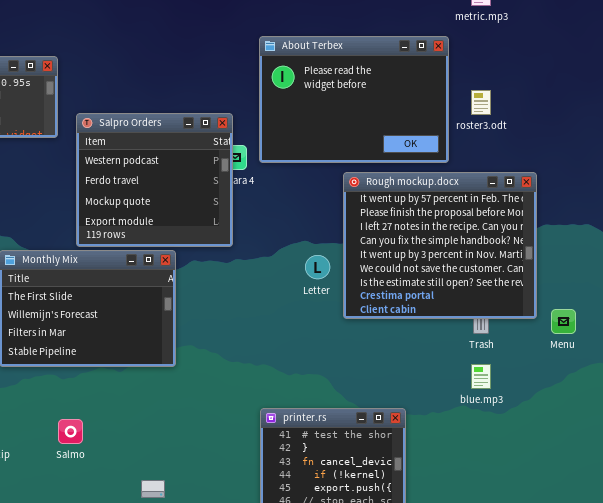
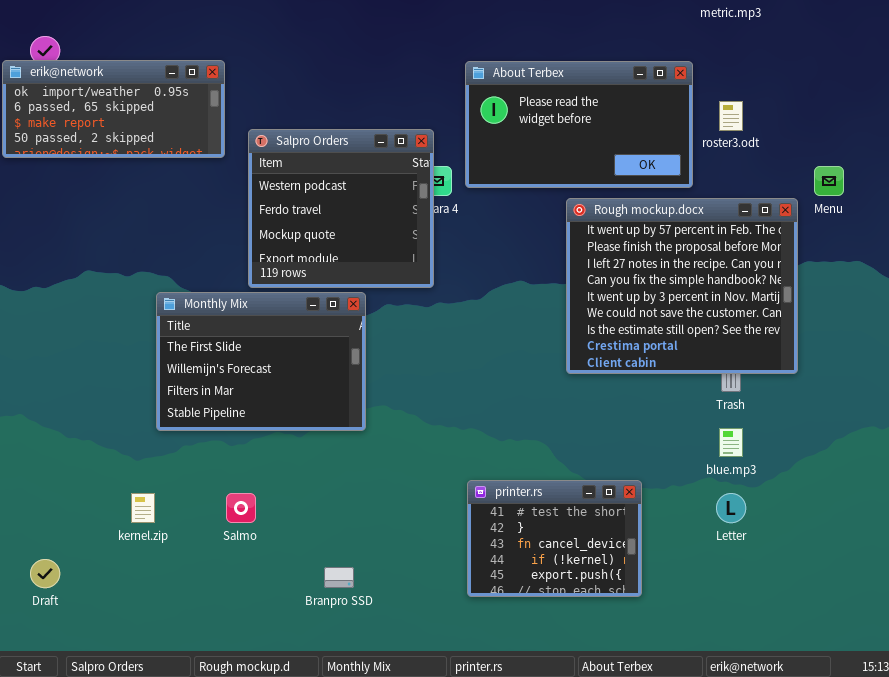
About Terbex: [259,36,449,163] -> [465,61,693,188], resized
Letter: [305,255,330,279] -> [716,493,746,523], moved
Menu: [551,309,576,334] -> [814,166,844,196], moved

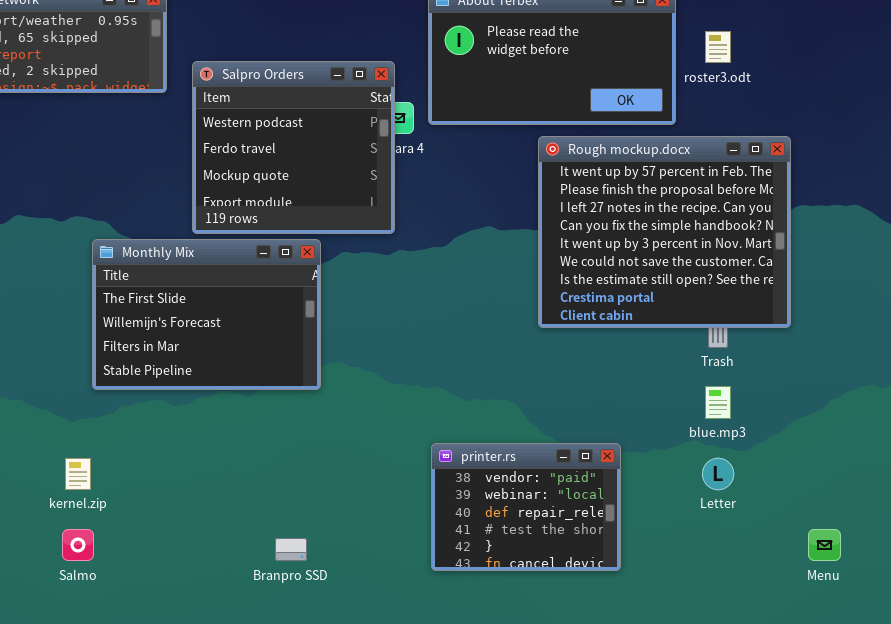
Menu: [814,166,844,196] -> [808,529,841,561], moved
printer.rs: [467,480,642,597] -> [431,443,621,571], scrolled up 3 rows
Salmo: [226,493,256,523] -> [62,529,94,561], moved

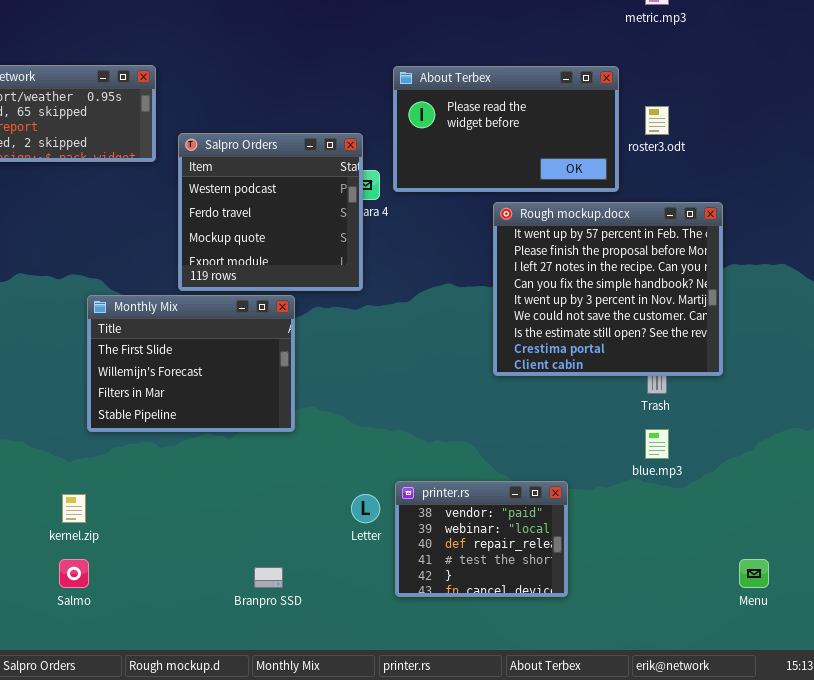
Letter: [702,458,734,490] -> [351,494,380,523], moved

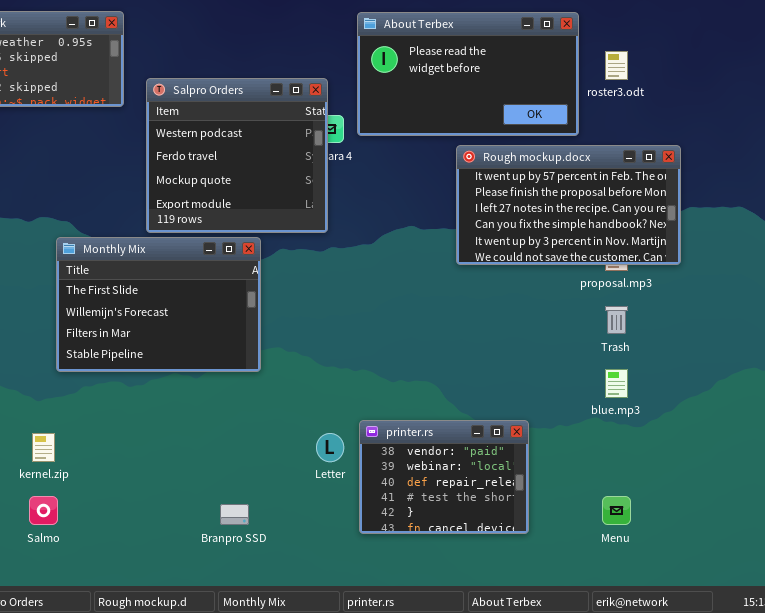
Rough mockup.docx: [493,202,723,376] -> [456,145,681,265], resized
Menu: [739,559,769,588] -> [602,496,631,525], moved

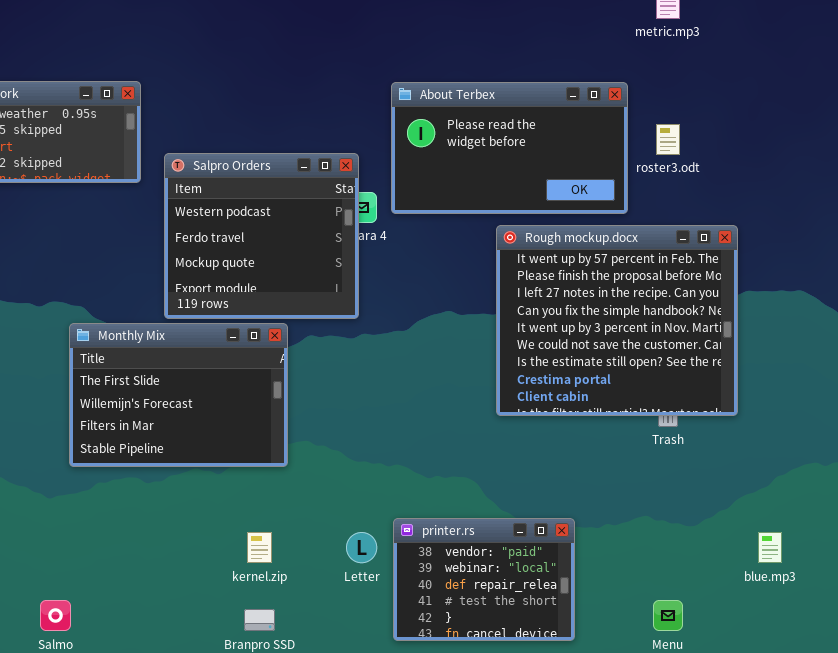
Rough mockup.docx: [456,145,681,265] -> [496,225,738,416], resized
blue.mp3: [605,369,628,398] -> [758,532,782,563], moved
kernel.zip: [32,433,55,462] -> [247,532,272,563], moved

